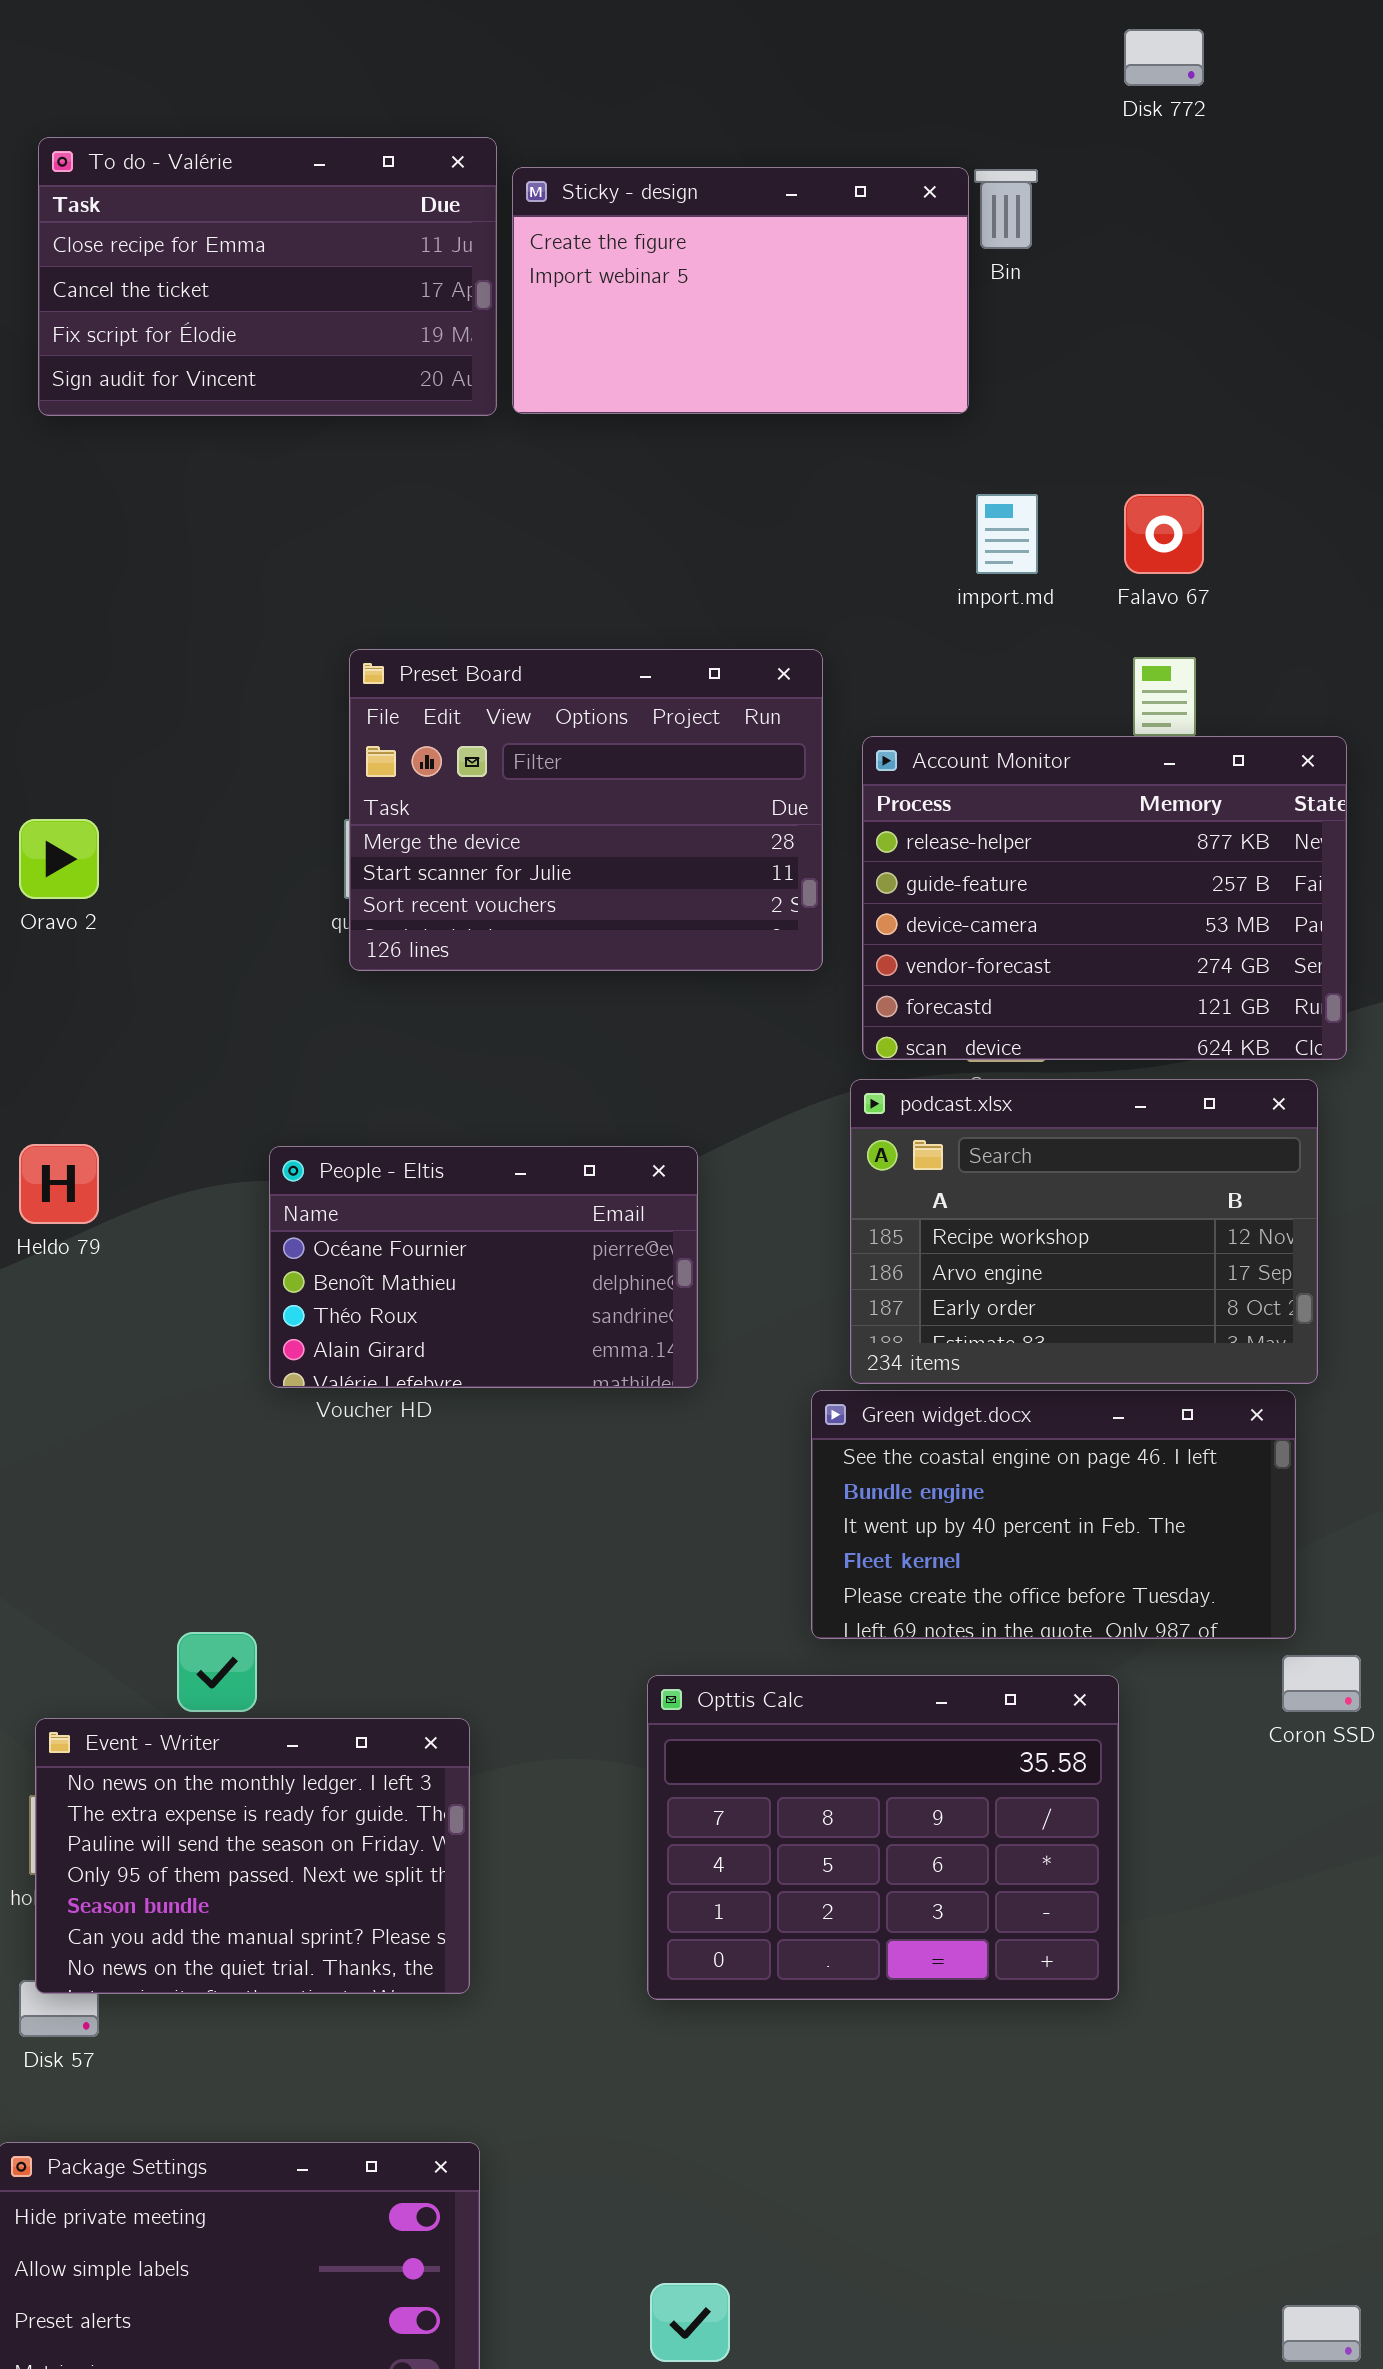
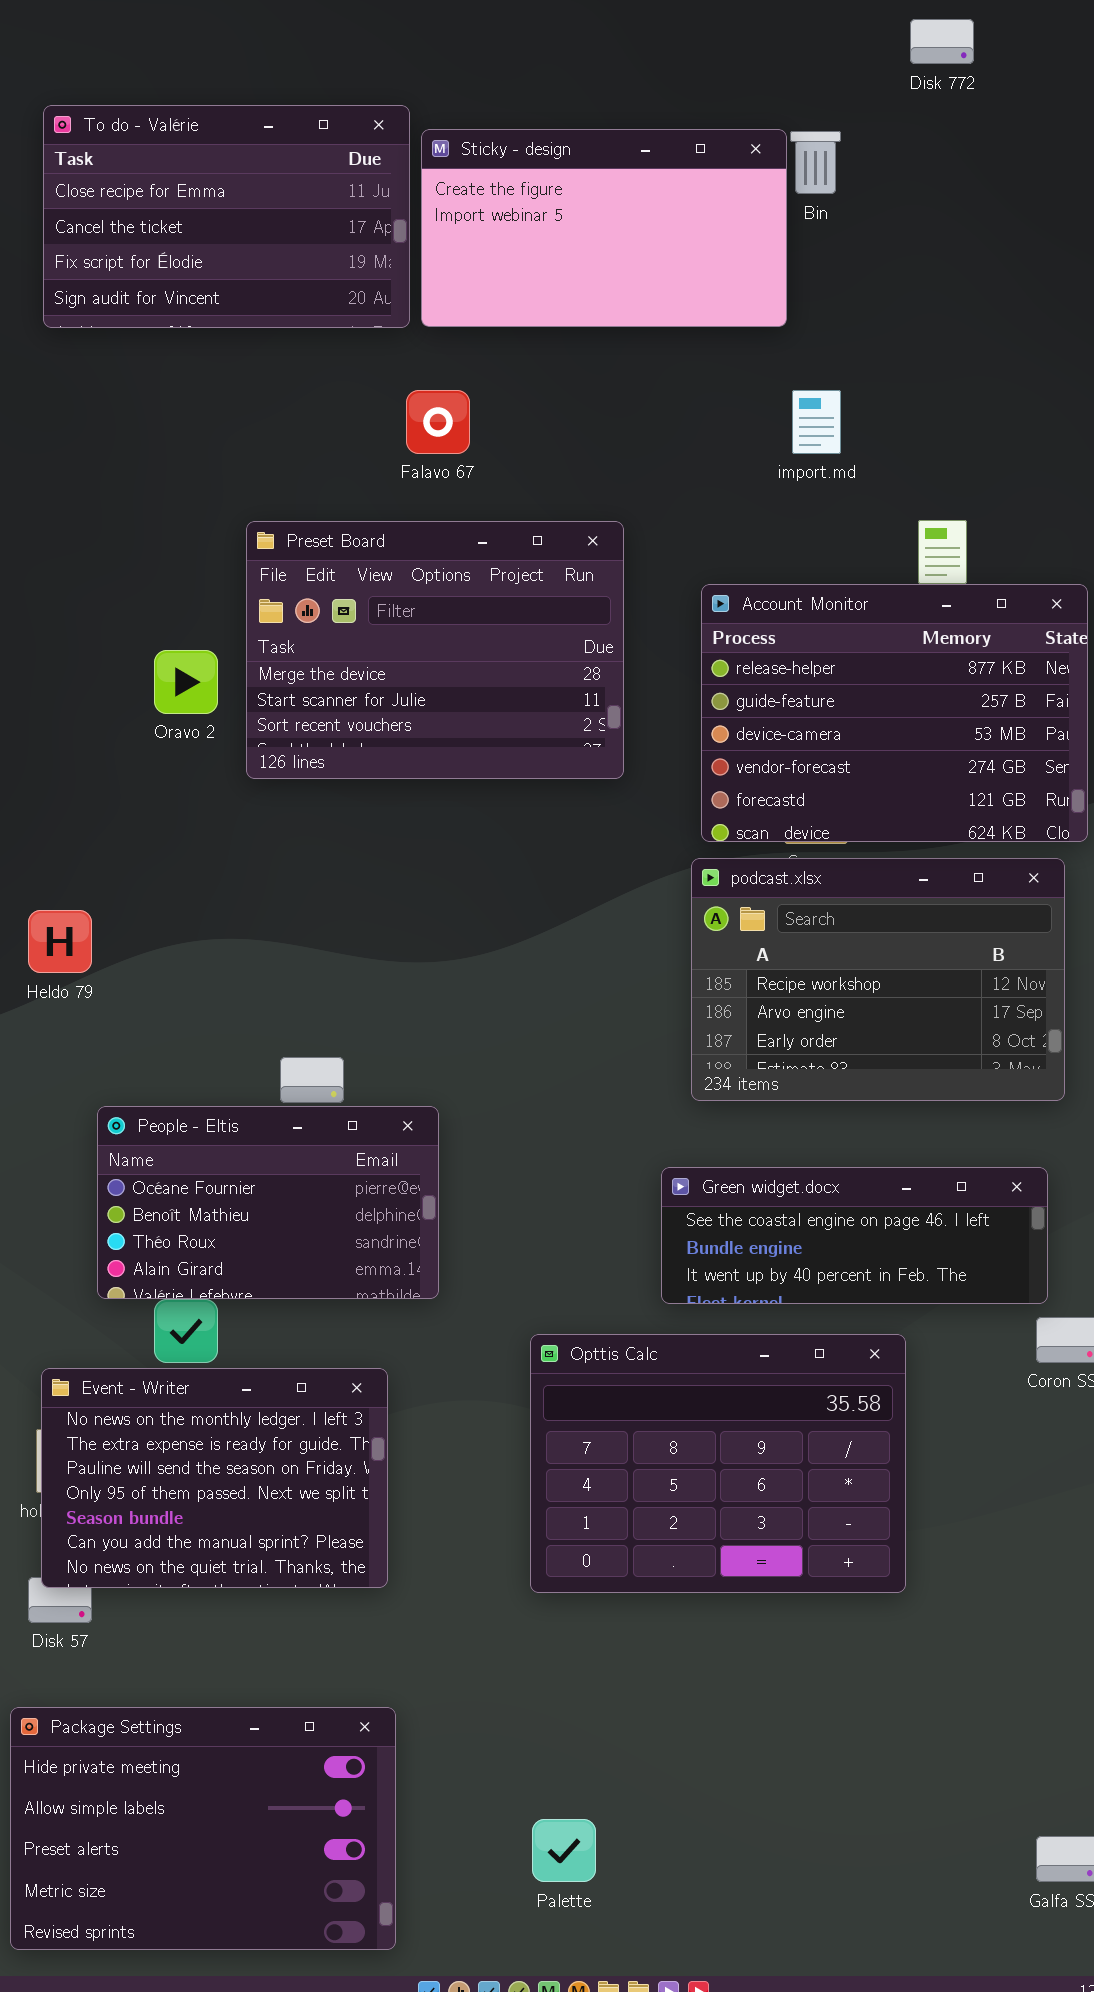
Falavo 67: [1124,494,1204,574] -> [406,390,470,454], moved
Preset Board: [349,649,823,971] -> [246,521,624,779], moved
Oravo 2: [19,819,99,899] -> [154,650,218,714], moved
People - Eltis: [269,1146,698,1388] -> [97,1106,439,1299], moved
Green widget.docx: [811,1390,1296,1639] -> [661,1167,1048,1304], resized

